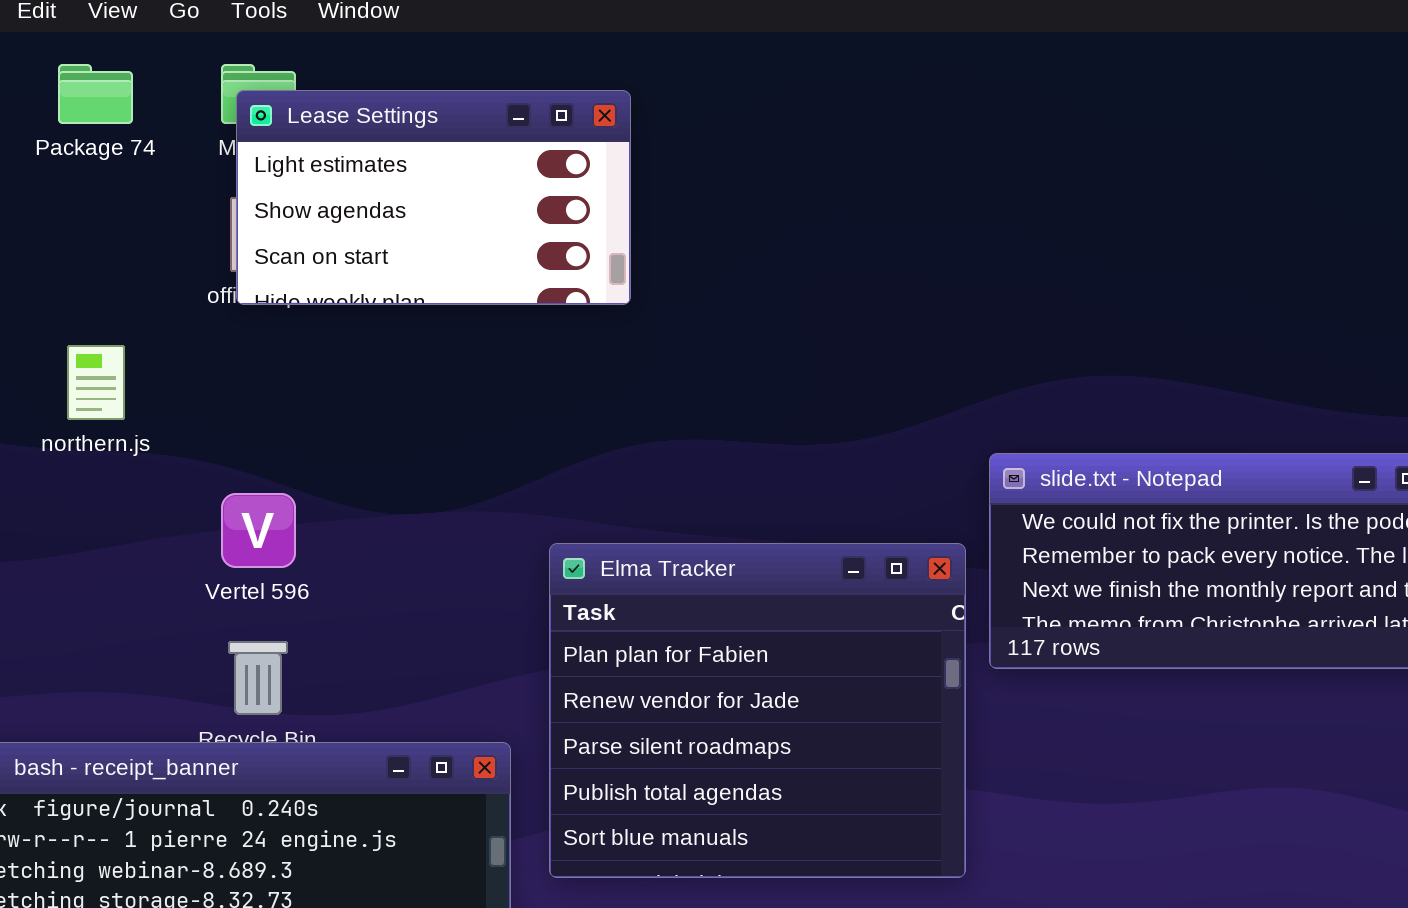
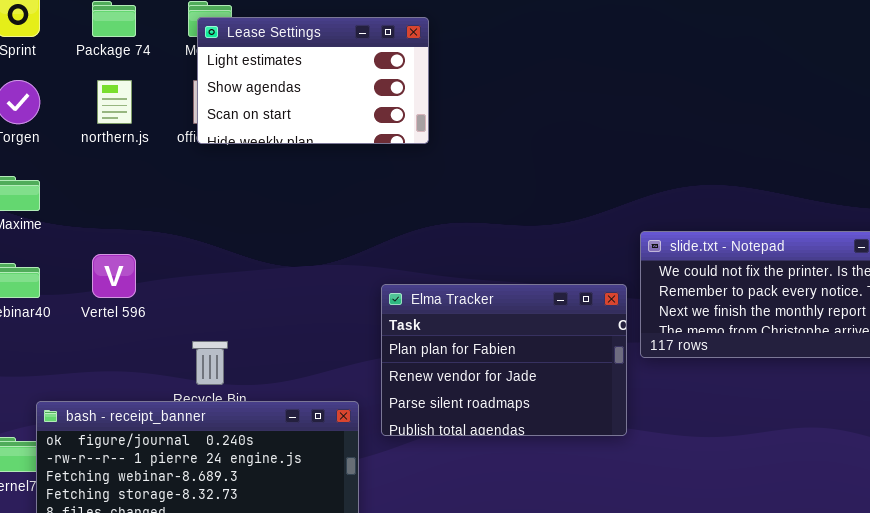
northern.js: [67,345,125,420] -> [97,80,132,124], moved
Vertel 596: [221,493,296,568] -> [92,254,136,298], moved
Elma Tracker: [549,543,966,878] -> [381,284,627,436], resized

